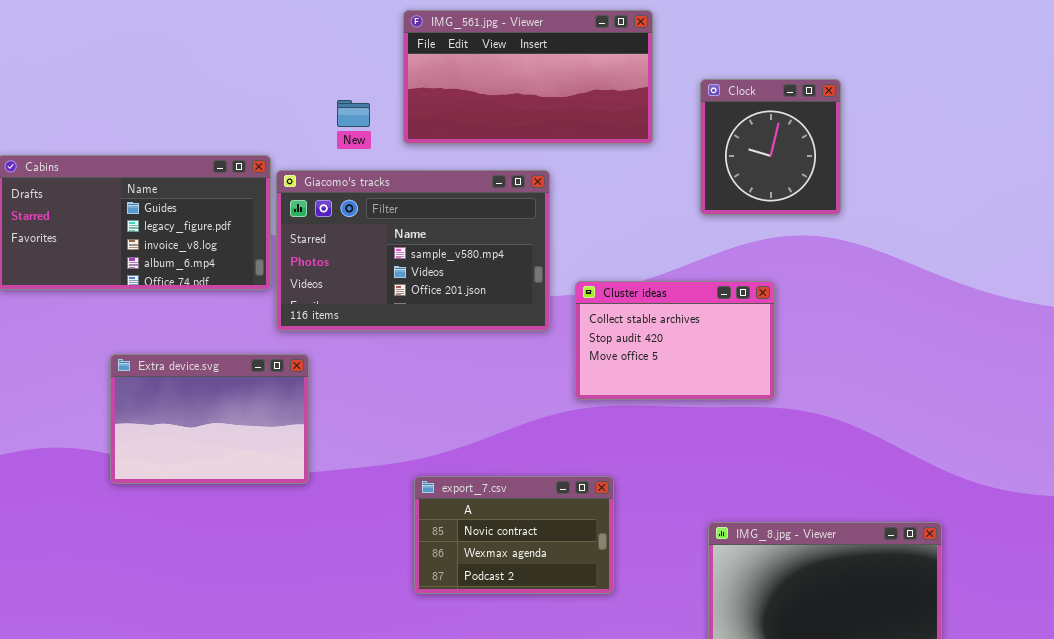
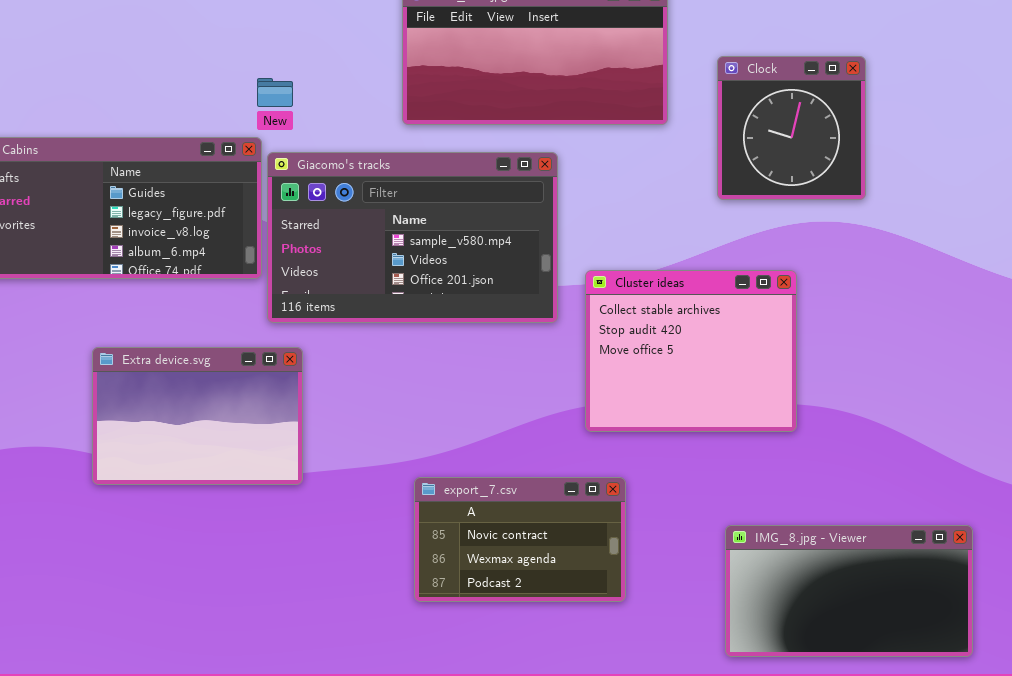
New: [337,100,370,127] -> [257,78,293,107], moved
Cluster ideas: [575,281,775,400] -> [585,270,797,432], resized

